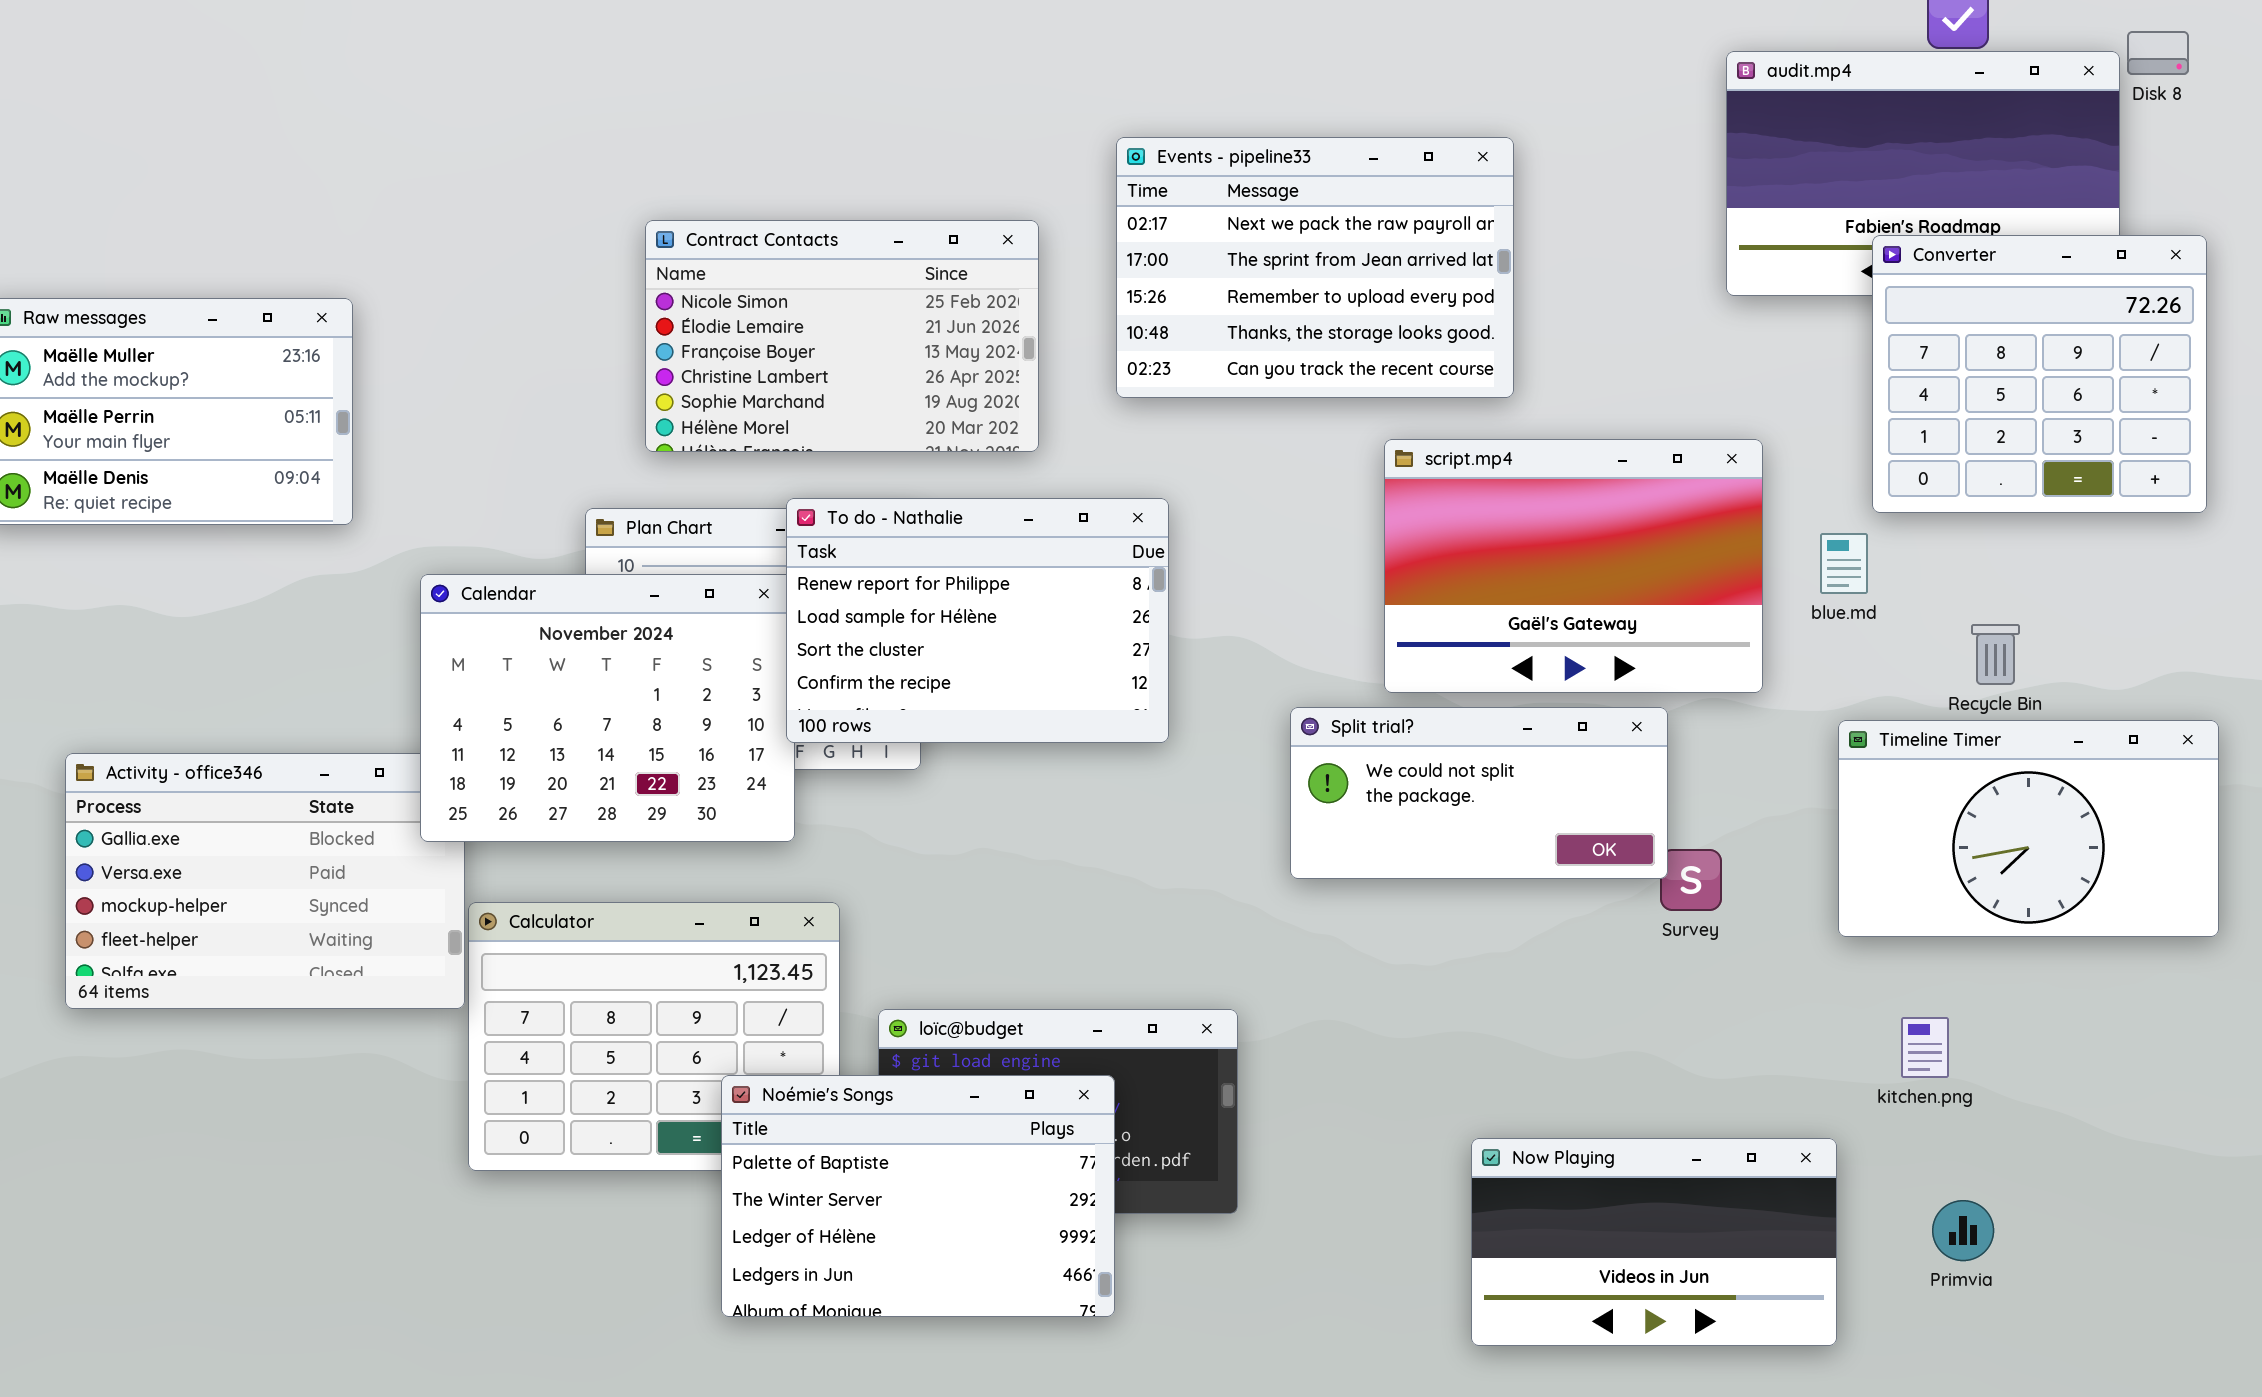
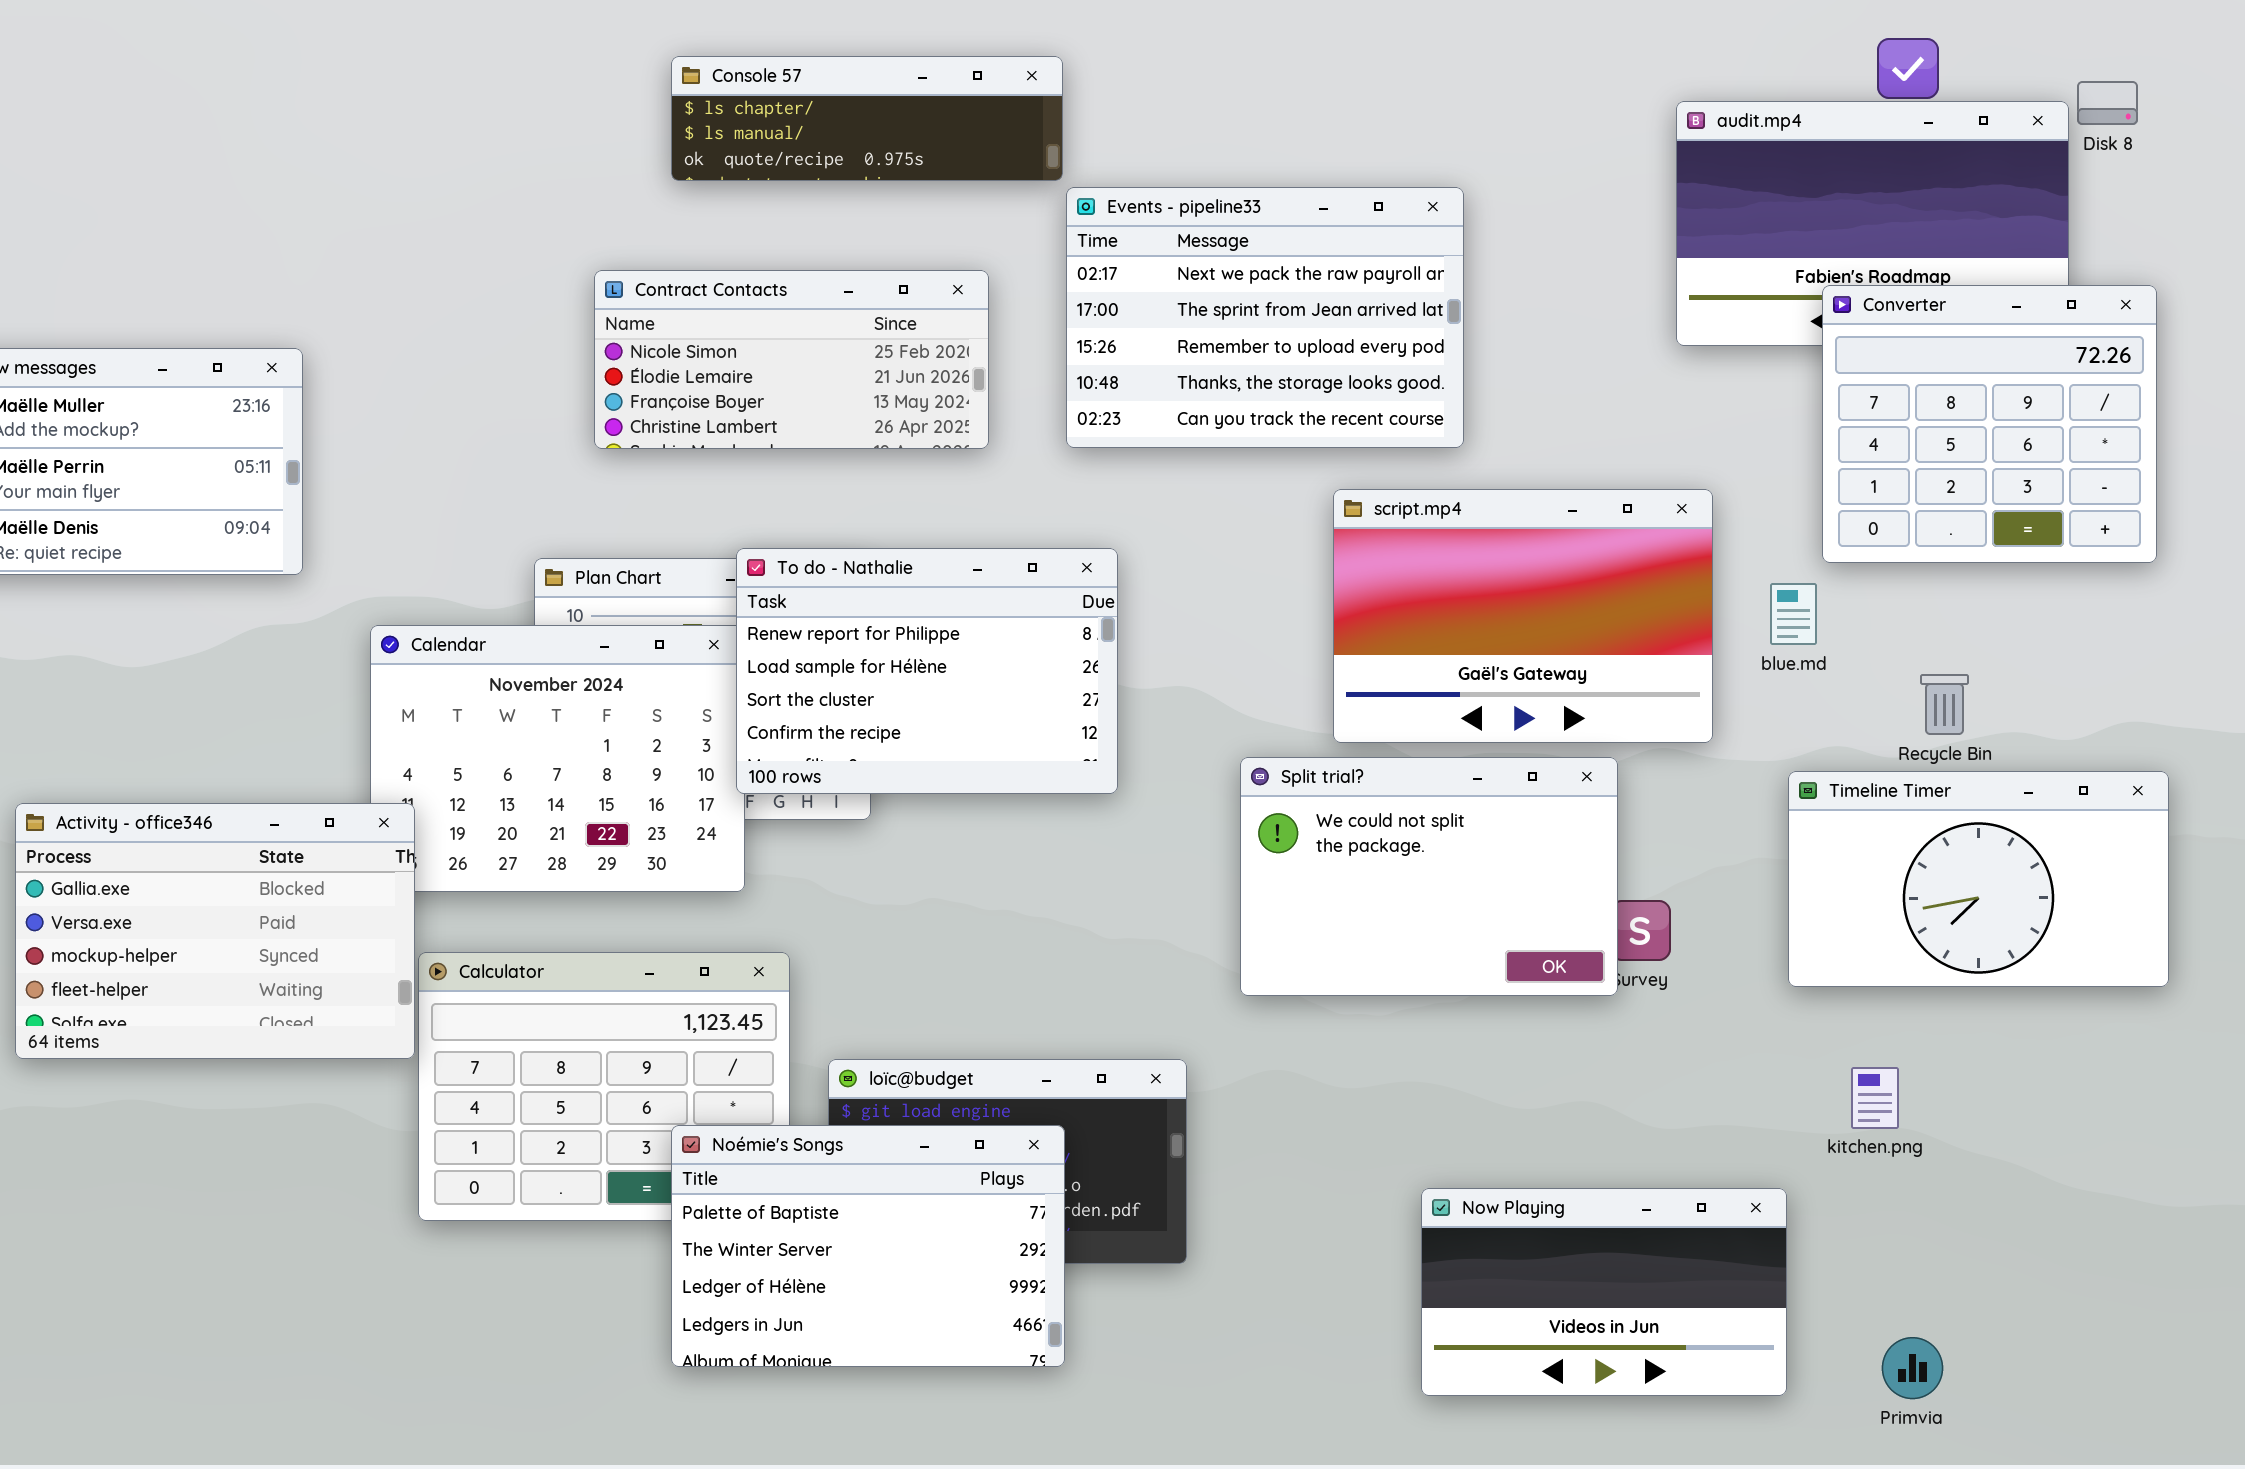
Console 57: none -> [671,56,1063,181], opened
Contract Contacts: [645,220,1039,452] -> [594,270,989,449], resized
Split trial?: [1290,707,1668,879] -> [1240,757,1618,996], resized
Activity - office346: [65,753,465,1009] -> [15,803,415,1059], raised
Primvia: [1932,1200,1994,1261] -> [1882,1337,1943,1399], moved

